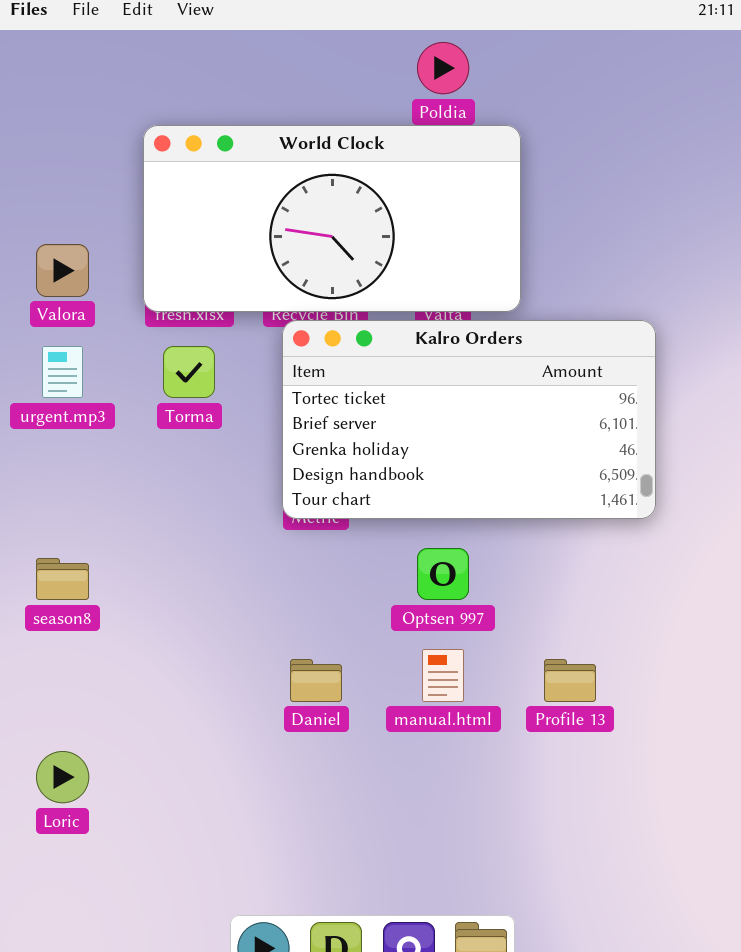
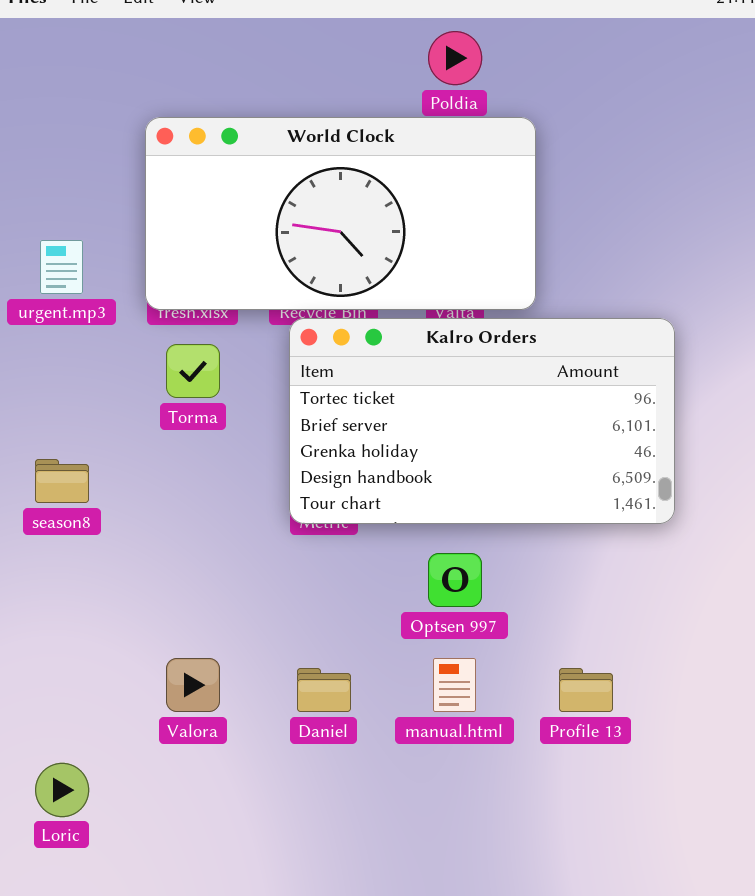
Valora: [36,244,89,297] -> [166,658,220,712], moved
urgent.mp3: [42,346,83,398] -> [40,240,83,294], moved
season8: [36,558,89,600] -> [35,459,89,503], moved

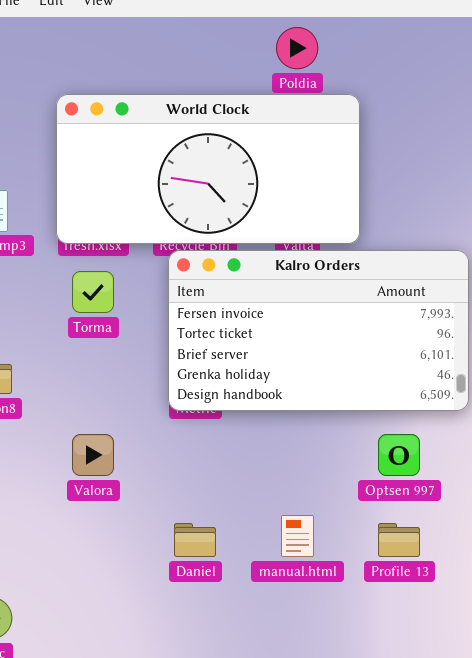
Kalro Orders: [289,318,675,524] -> [168,250,469,411], scrolled up 1 row
Optsen 997: [428,553,482,607] -> [378,434,420,476], moved
Valora: [166,658,220,712] -> [72,434,114,476], moved

